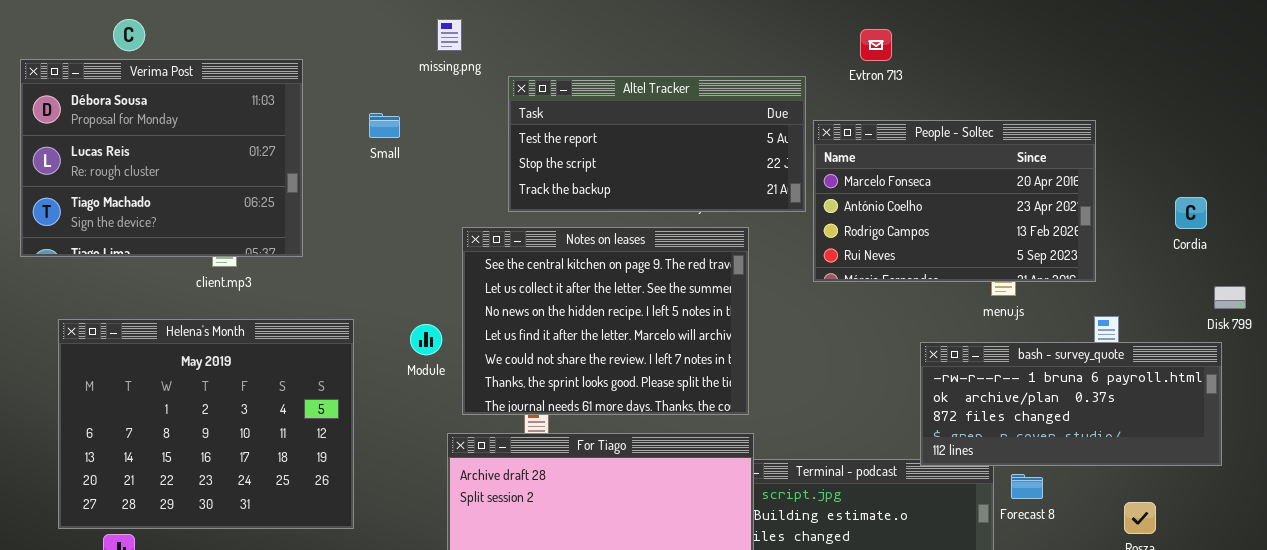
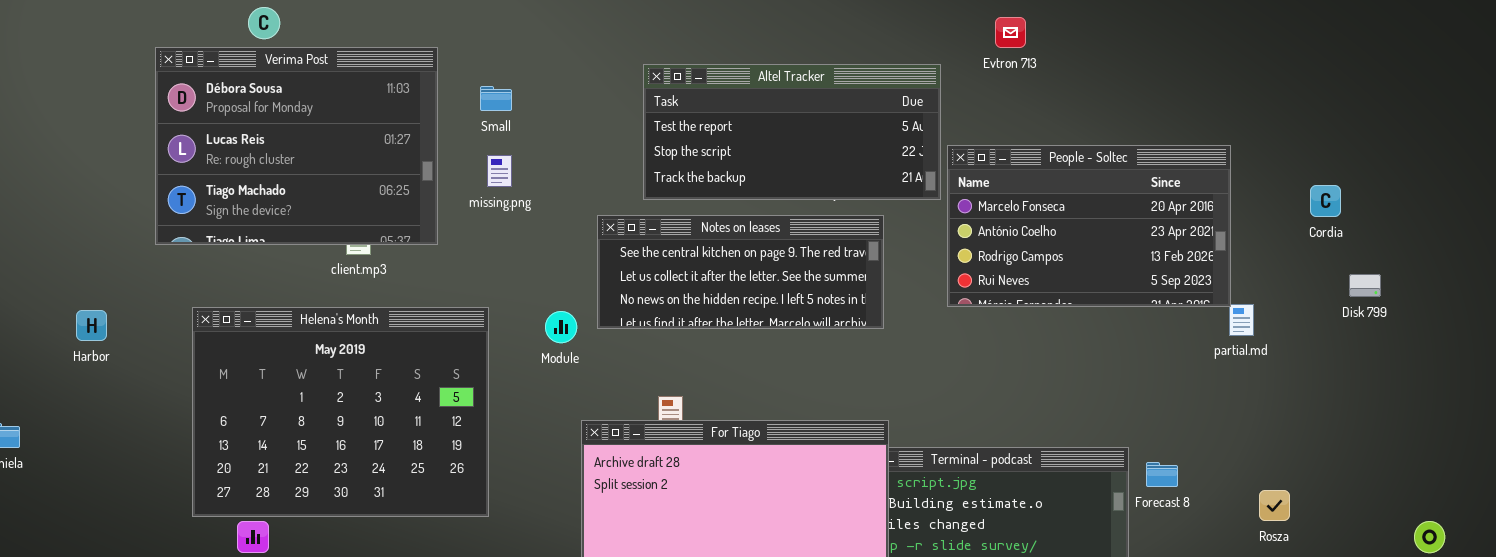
missing.png: [437,19,462,51] -> [487,155,512,187], moved
Small: [369,113,400,138] -> [480,86,512,111], moved
People - Soltec: [813,120,1096,282] -> [947,145,1231,307], moved
Notes on leases: [462,227,749,415] -> [597,215,884,329], resized
bash - survey_quote: [920,342,1222,466] -> none, closed

